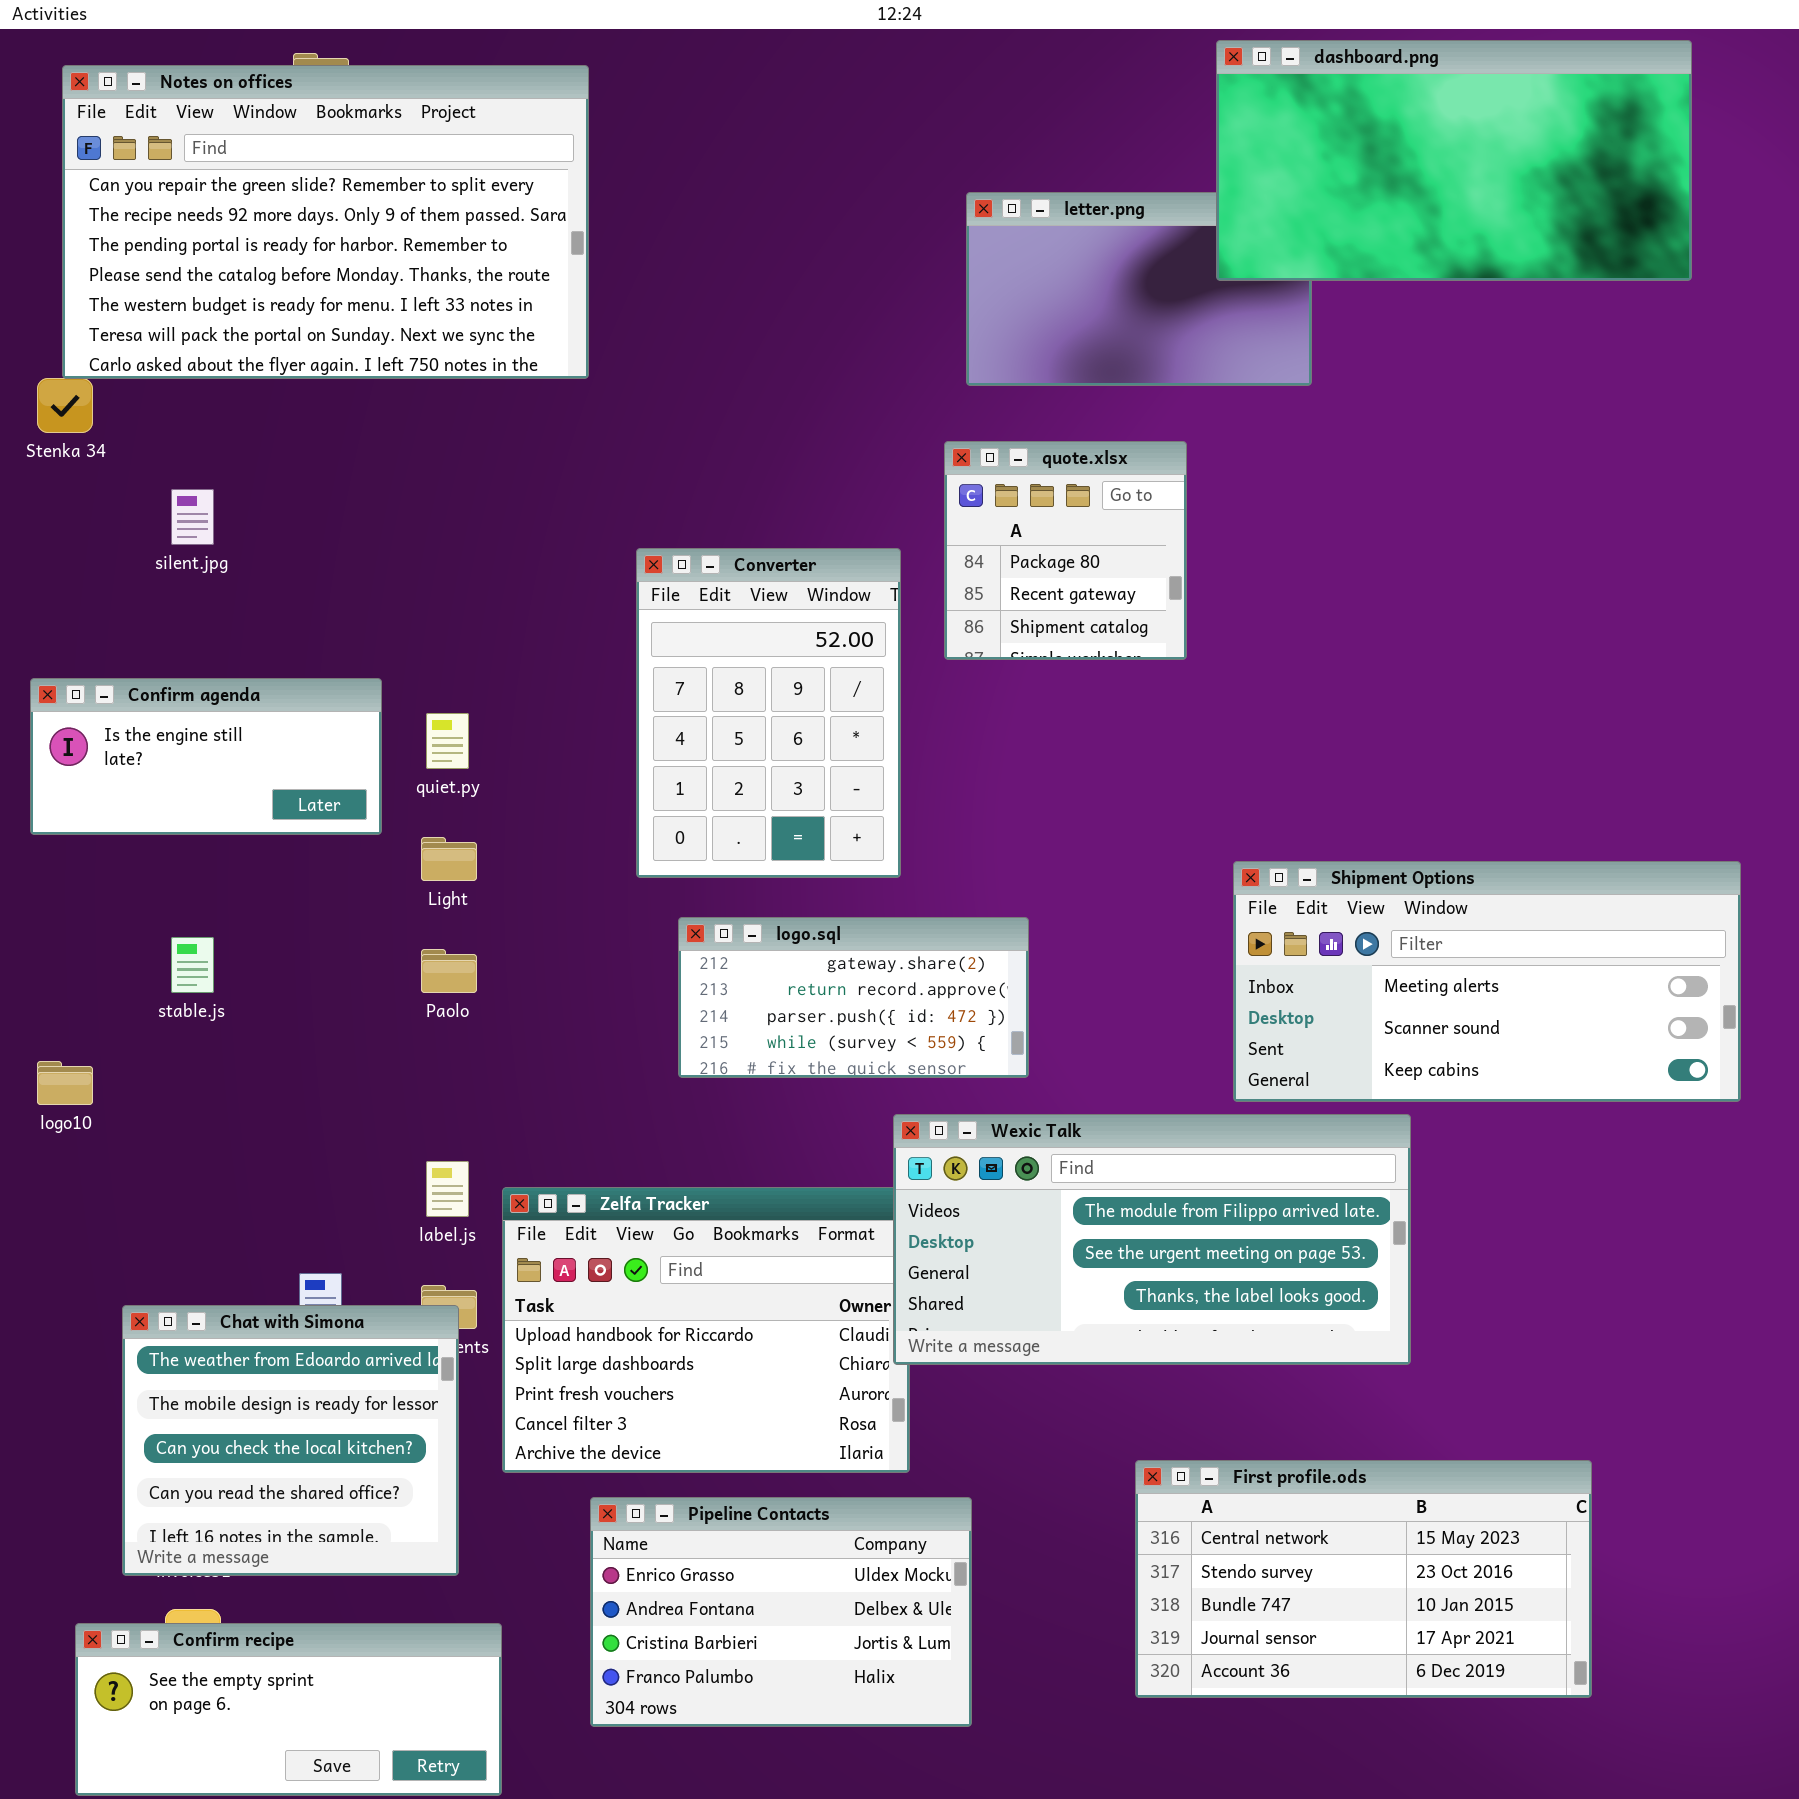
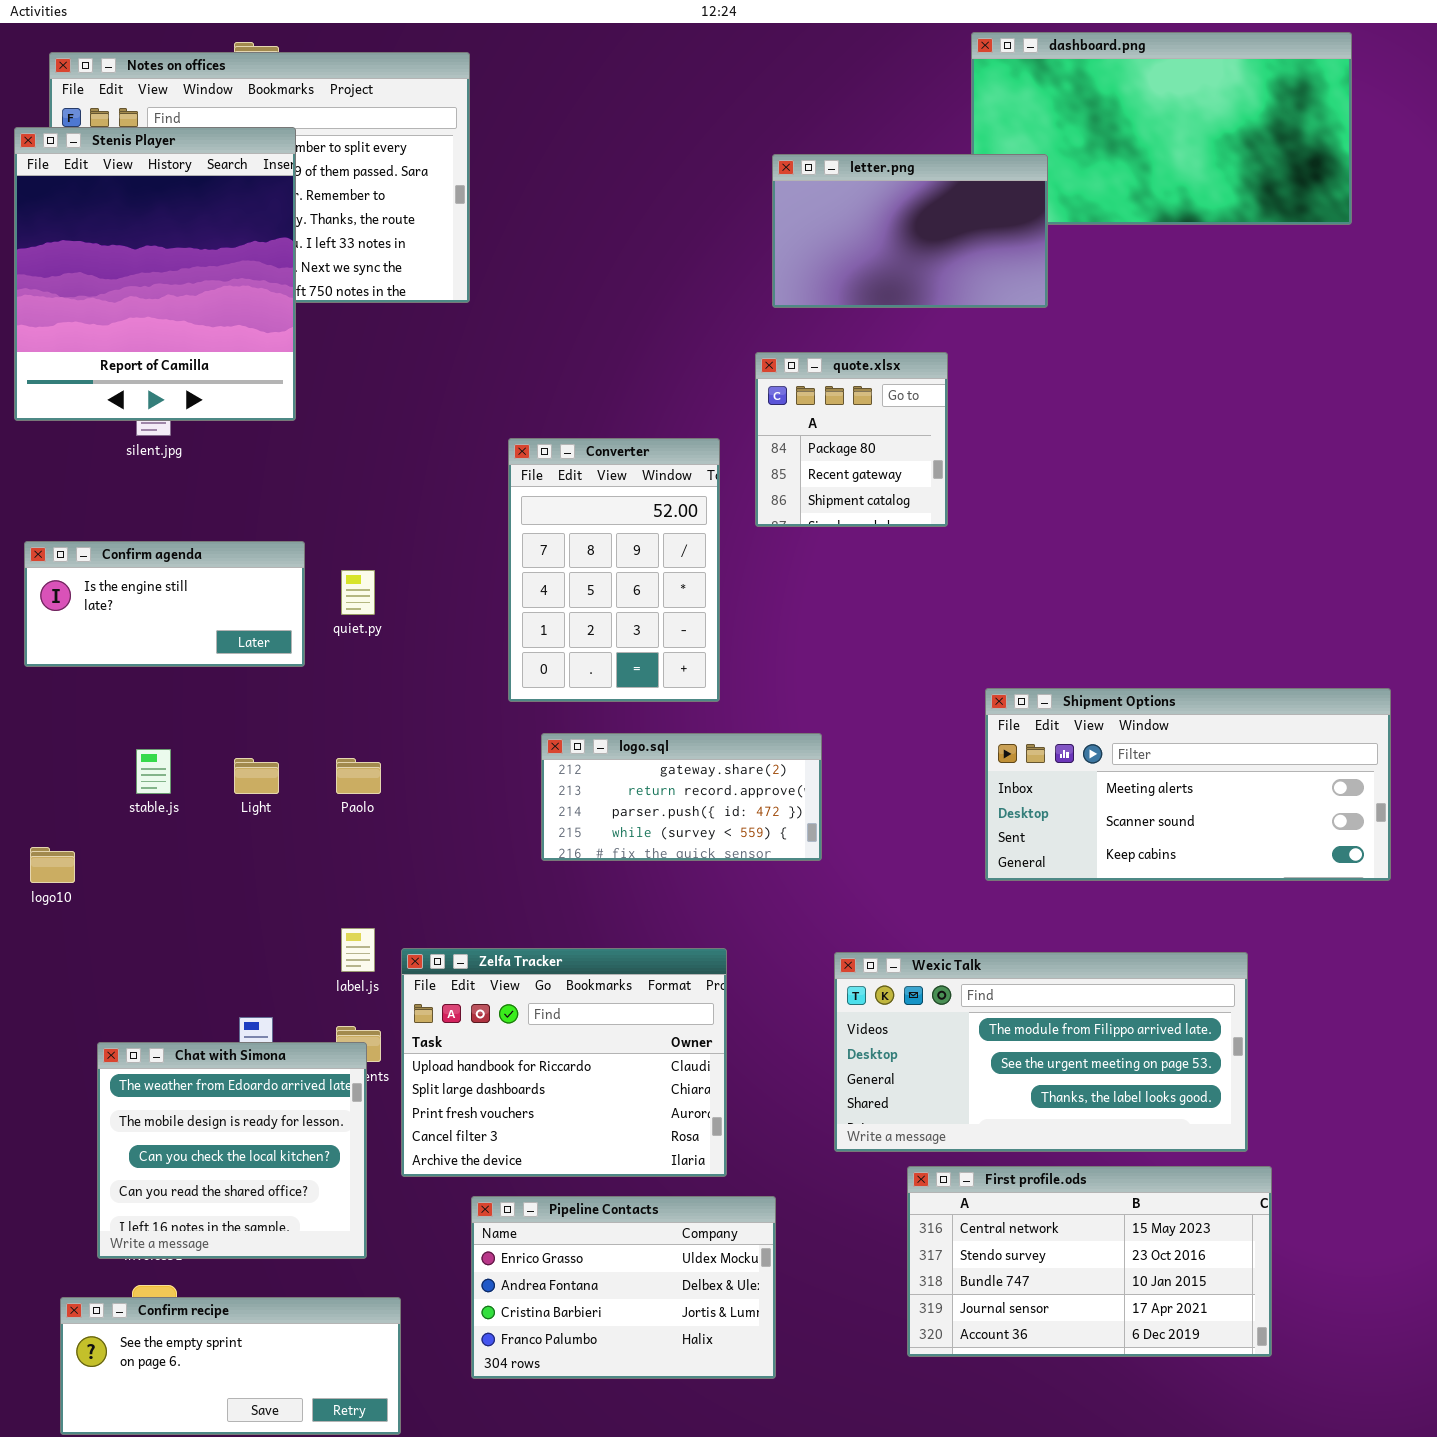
Stenis Player: none -> [14,127,296,421], opened
letter.png: [966,192,1312,386] -> [772,154,1048,308], raised
Light: [421,837,477,881] -> [234,758,279,794], moved
Wexic Talk: [893,1114,1411,1365] -> [834,952,1248,1152], moved

